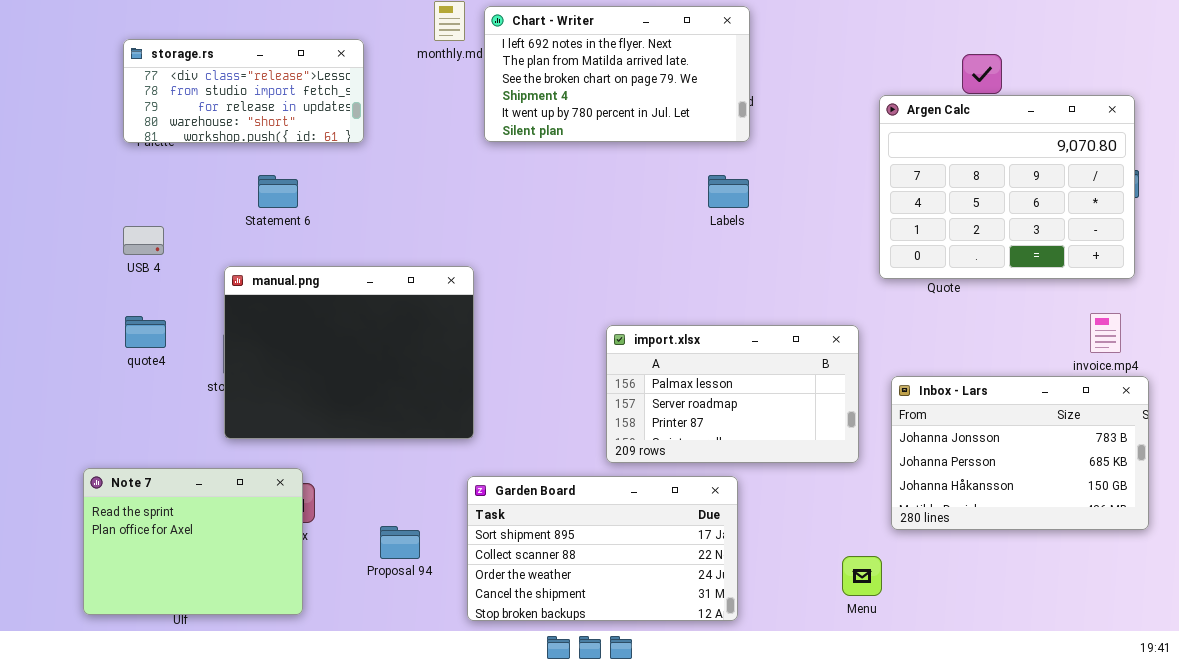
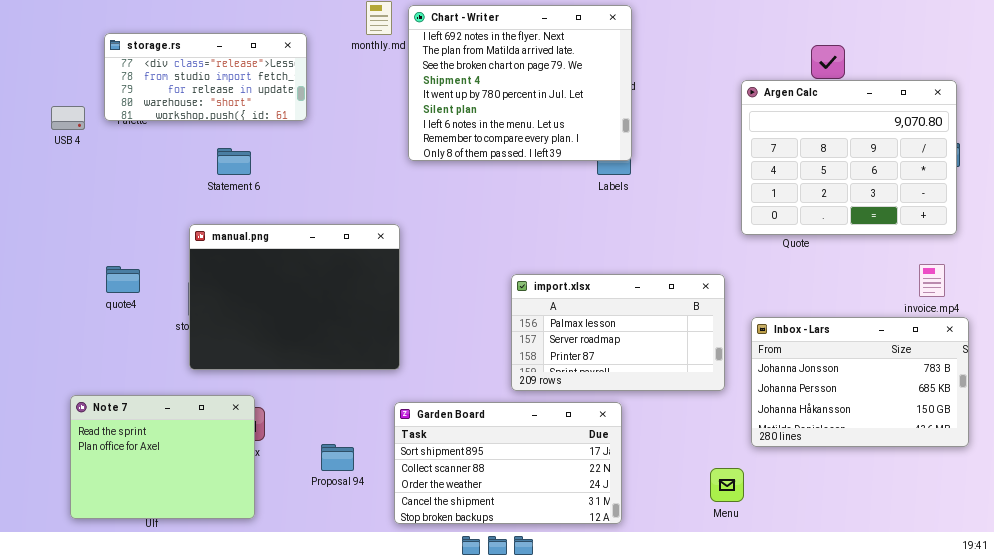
Chart - Writer: [484,6,750,142] -> [408,5,632,161], resized
USB 4: [123,226,164,255] -> [51,106,85,130], moved

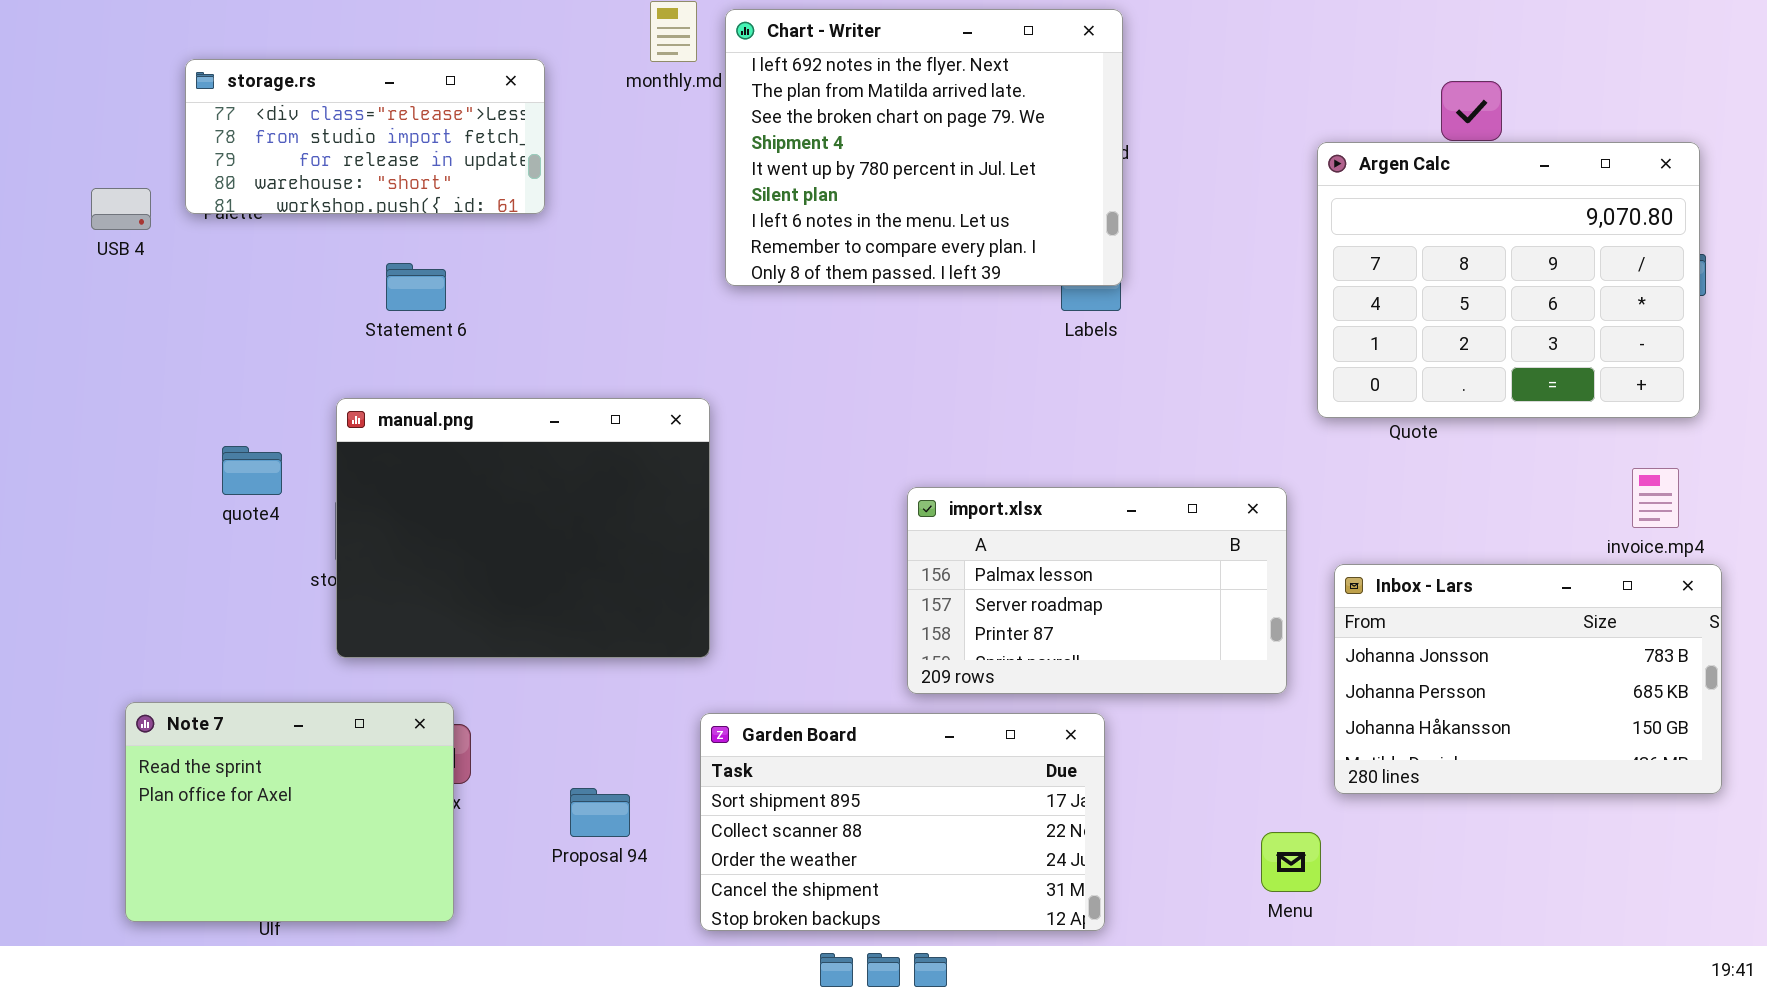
quote4: [106,266,140,293] -> [222,446,282,495], moved

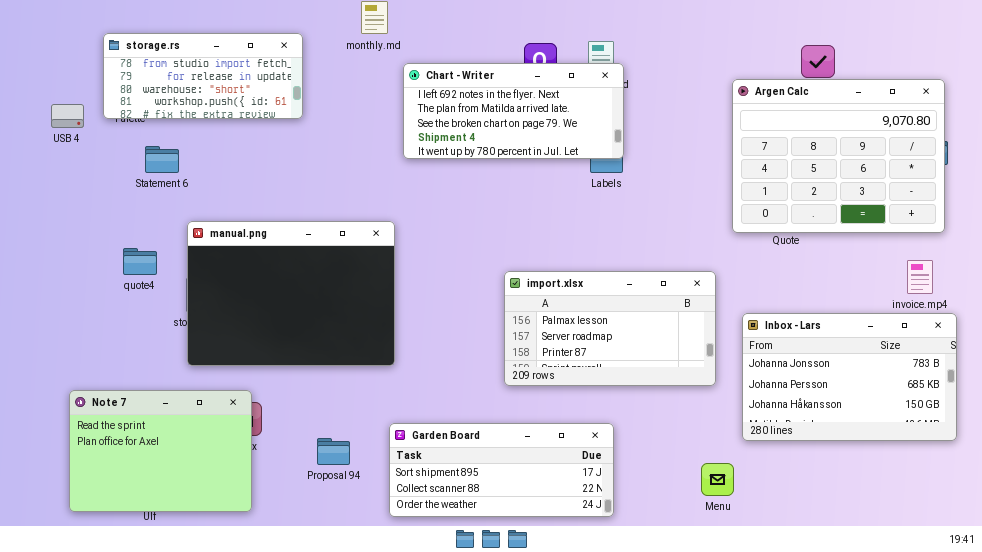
Chart - Writer: [725,9,1123,286] -> [403,63,624,159], resized
storage.rs: [185,59,545,214] -> [103,33,303,119], scrolled down 1 row
Statement 6: [386,263,446,311] -> [145,146,179,173], moved
Garden Board: [700,713,1105,931] -> [389,423,614,517], resized

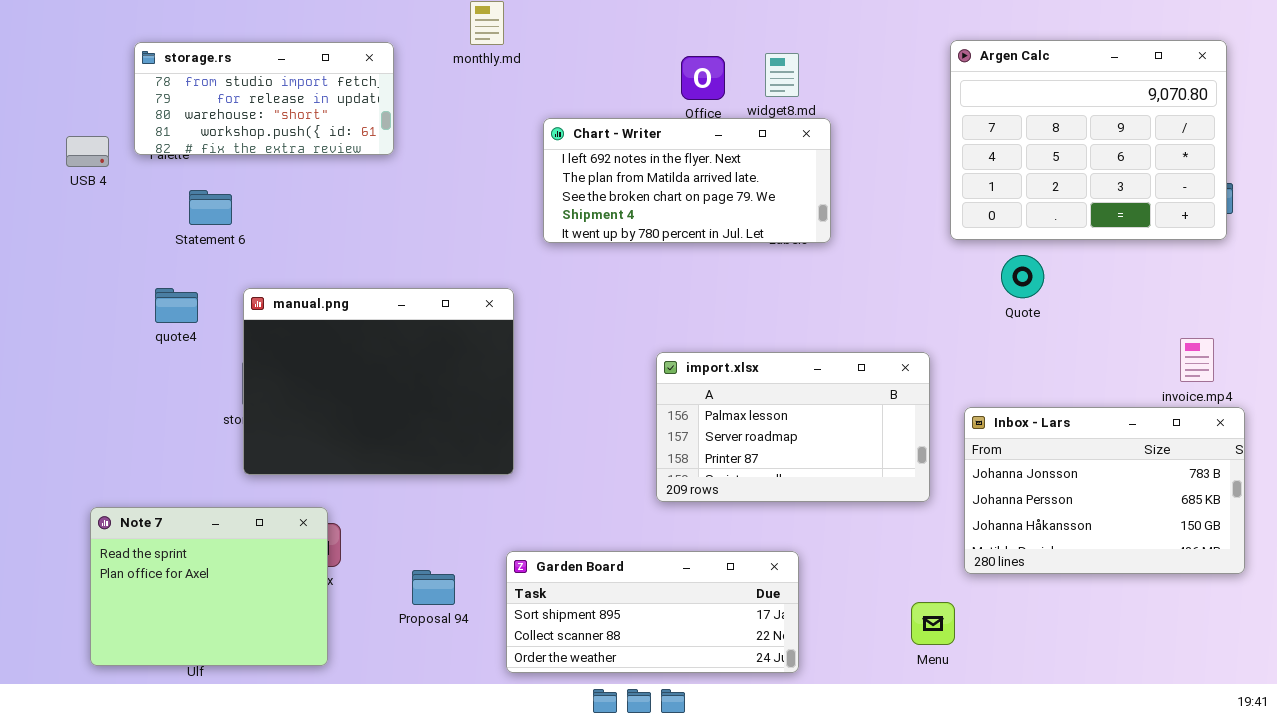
Chart - Writer: [403,63,624,159] -> [543,118,831,243], moved
Argen Calc: [732,79,945,233] -> [950,40,1227,240], moved
quote4: [123,248,157,275] -> [155,288,198,323], moved

